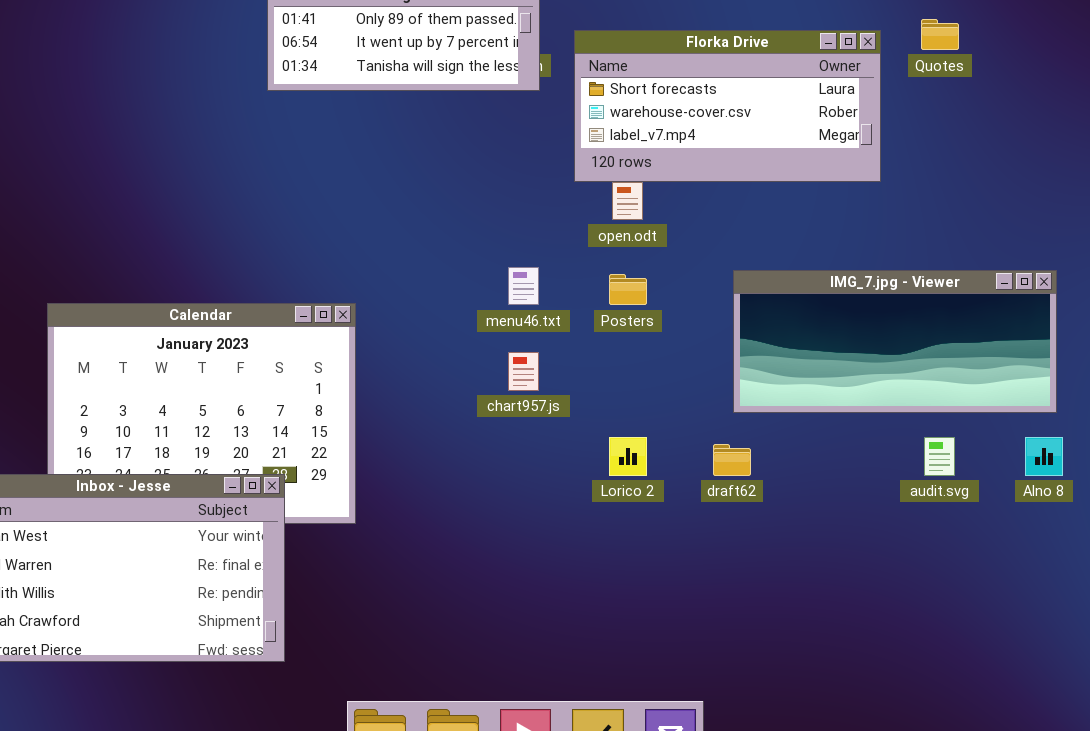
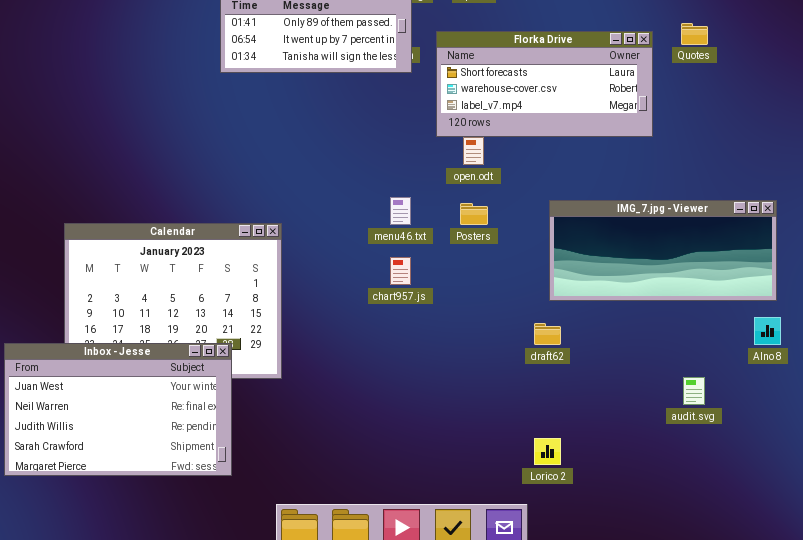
Lorico 2: [609,437,647,476] -> [534,438,561,465], moved
audit.svg: [924,437,955,476] -> [683,377,705,405], moved

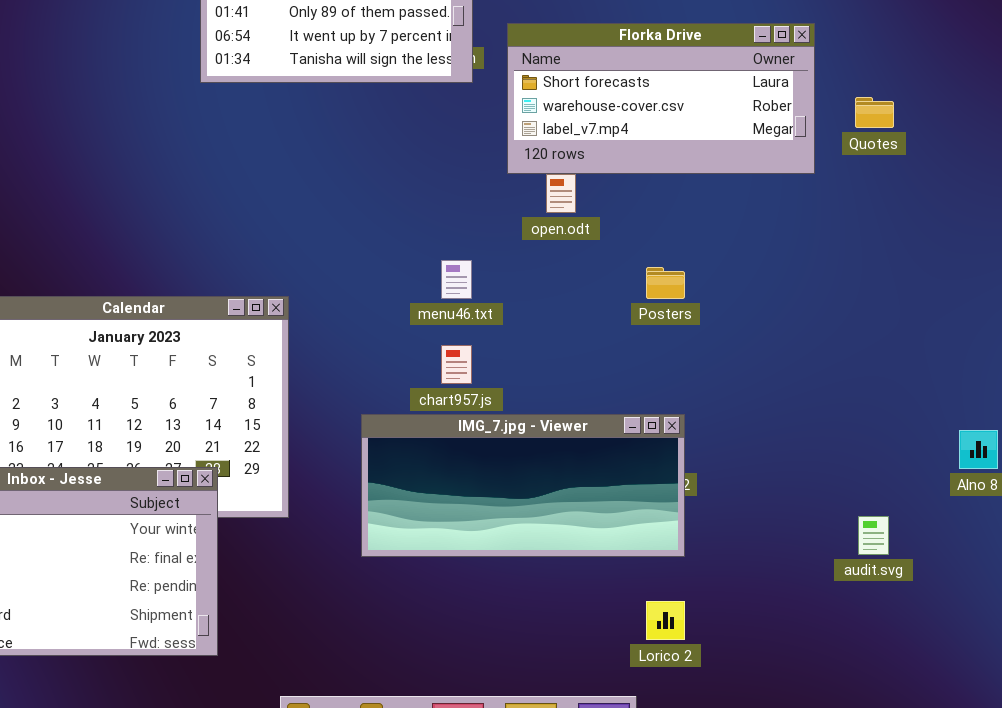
Quotes: [681,23,708,45] -> [855,97,894,128], moved
IMG_7.jpg - Viewer: [549,200,777,301] -> [361,414,685,557], moved
Posters: [460,203,488,225] -> [646,267,685,299], moved

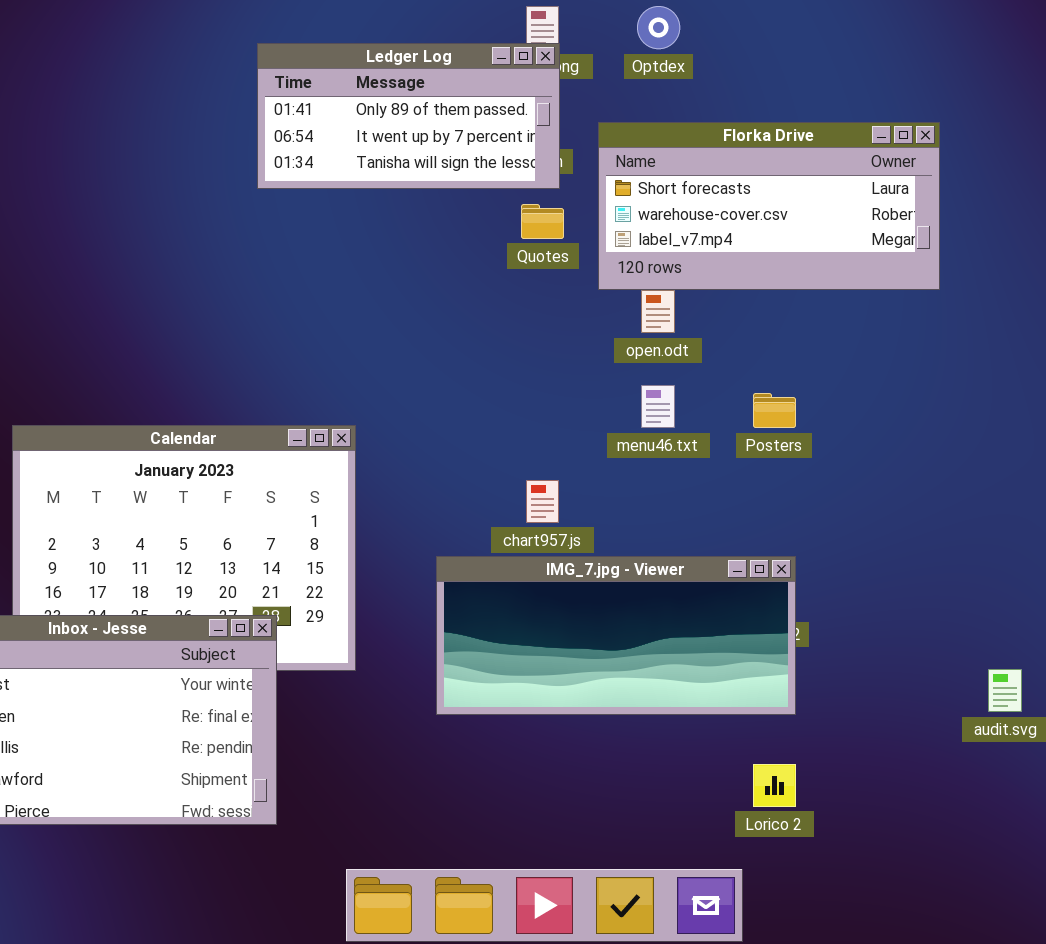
Quotes: [855,97,894,128] -> [521,204,564,239], moved
menu46.txt: [441,260,472,299] -> [641,385,675,428], moved

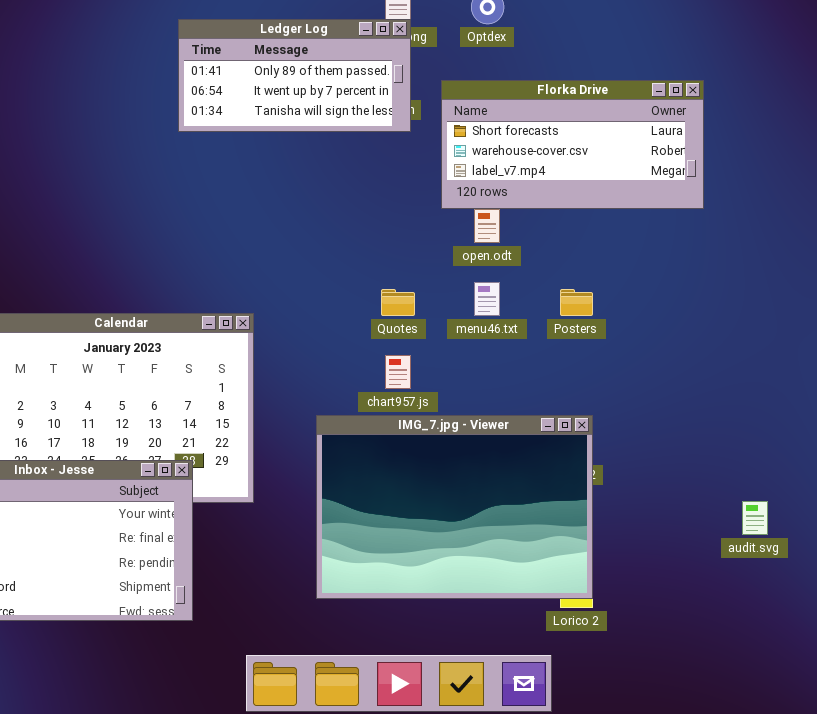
Quotes: [521,204,564,239] -> [381,289,415,316], moved
IMG_7.jpg - Viewer: [436,556,796,715] -> [316,415,593,599], resized

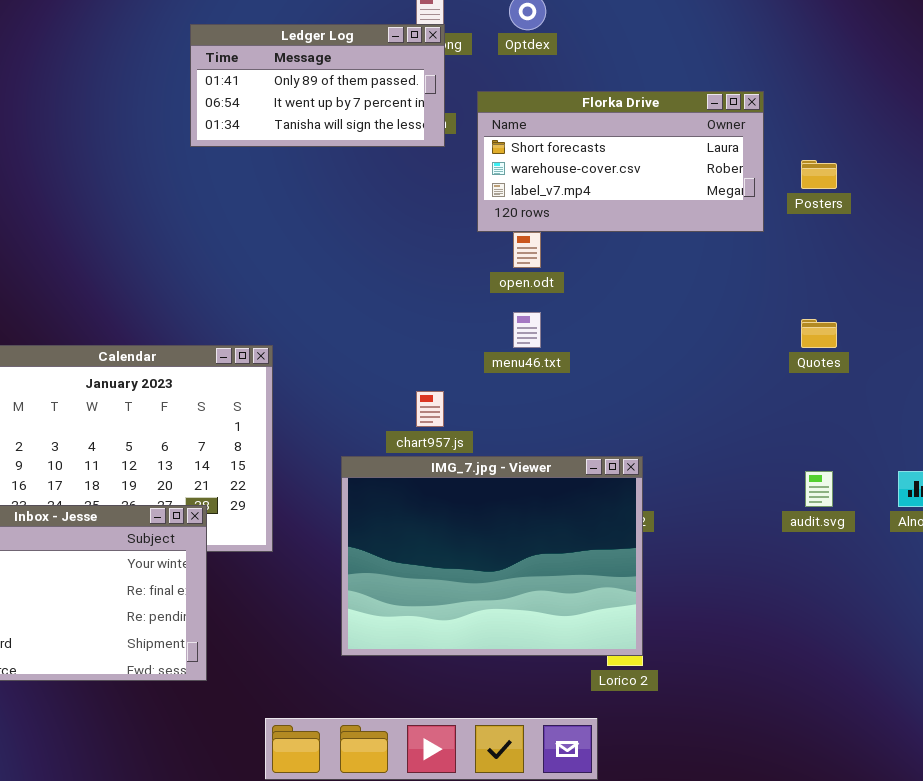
Quotes: [381,289,415,316] -> [801,319,837,348], moved
Posters: [560,289,593,316] -> [801,160,837,189], moved
audit.svg: [742,501,768,535] -> [805,471,833,507], moved

